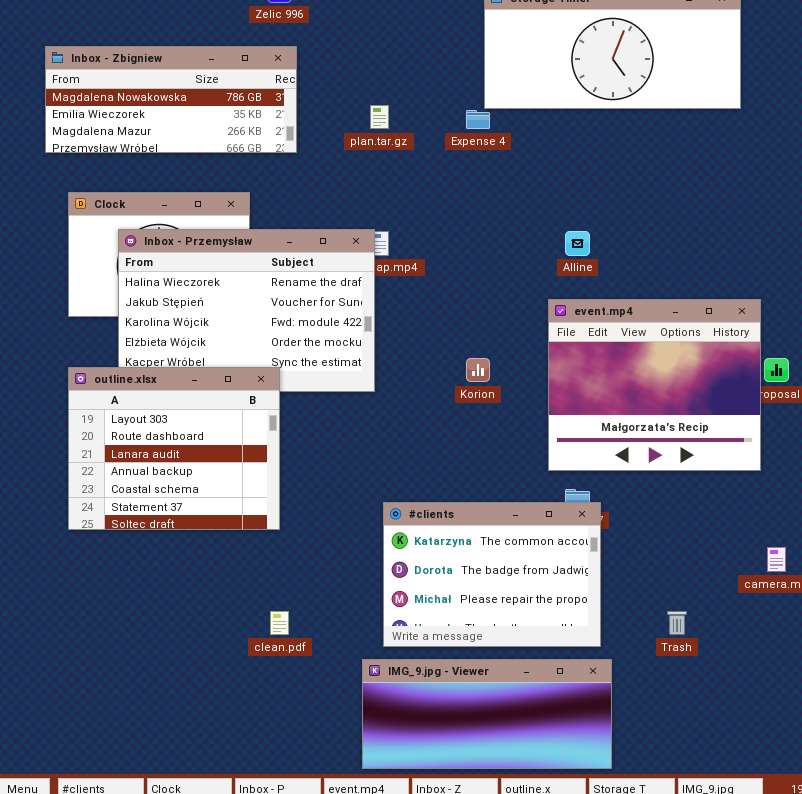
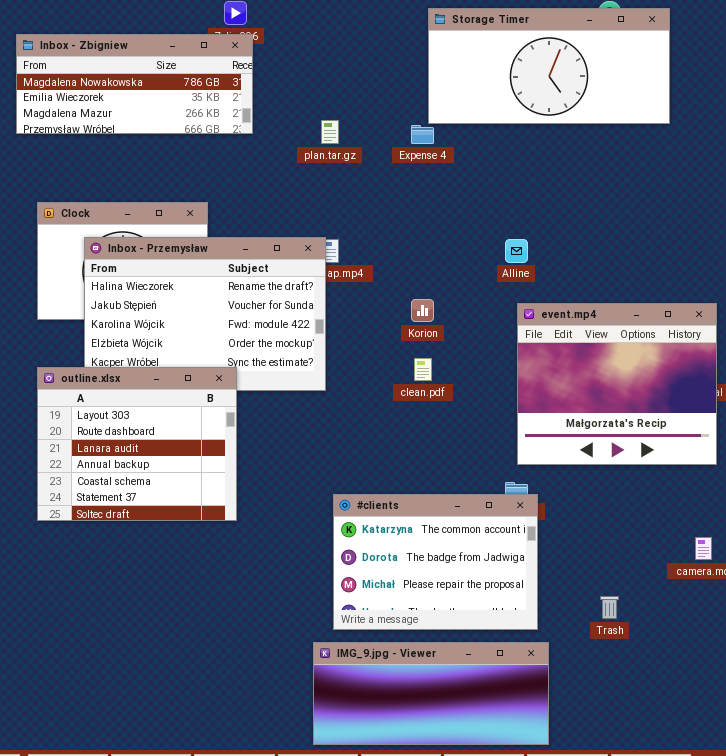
Inbox - Zbigniew: [45,46,297,153] -> [16,34,253,134], moved
event.mp4: [548,299,761,471] -> [517,303,717,465], moved
Korion: [466,358,490,382] -> [411,299,434,322], moved
clean.pdf: [270,611,289,635] -> [414,358,432,381], moved

